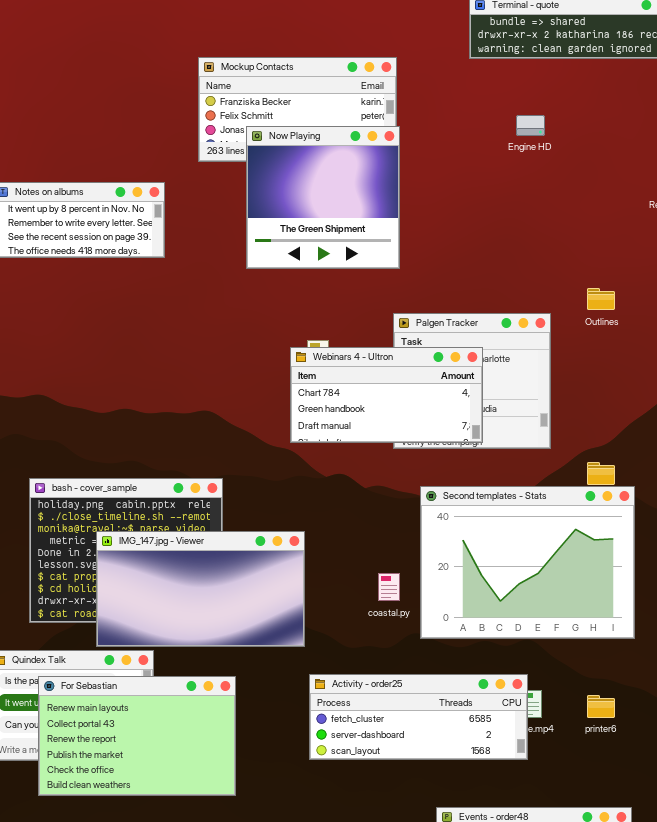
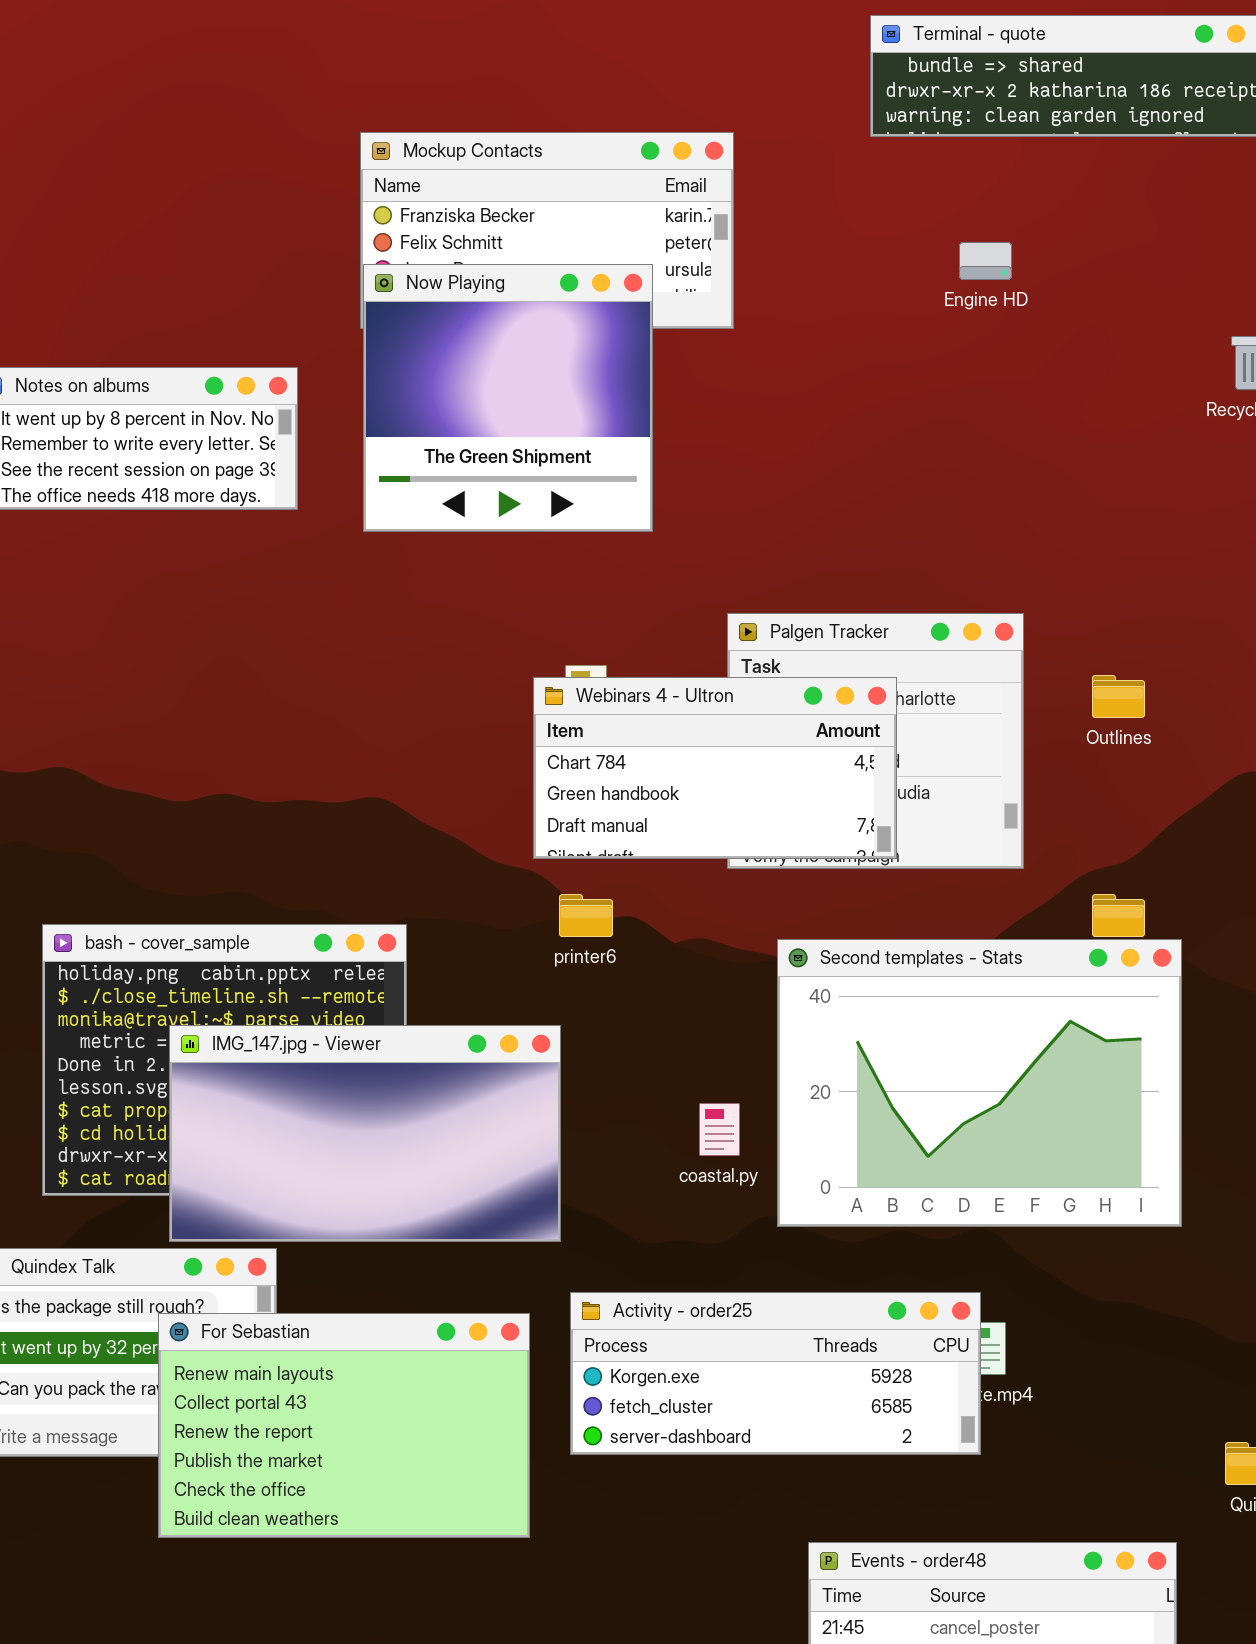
Now Playing: [246,126,400,269] -> [363,264,653,532], moved
Outlines: [587,288,615,310] -> [1092,675,1145,718], moved
Activity - order25: [309,674,528,760] -> [570,1292,981,1455], scrolled up 1 row
For Sebastian: [38,676,236,796] -> [158,1313,530,1538], moved
printer6: [587,695,615,718] -> [559,894,613,937], moved

